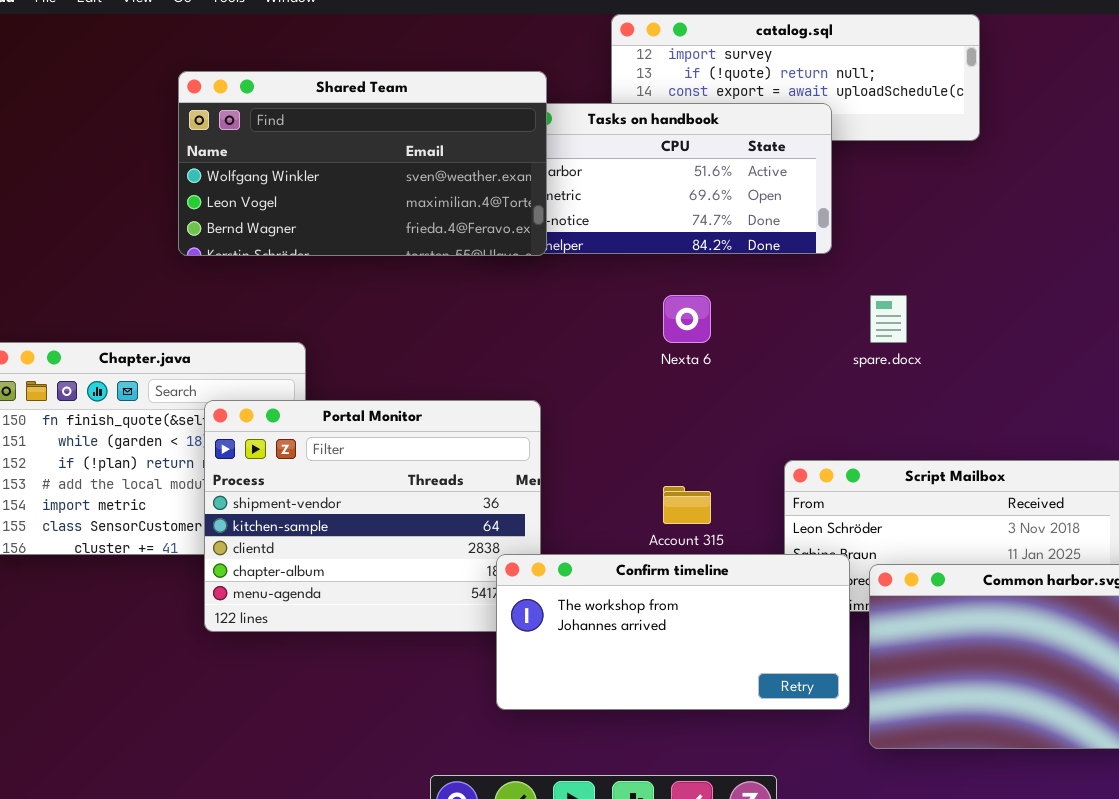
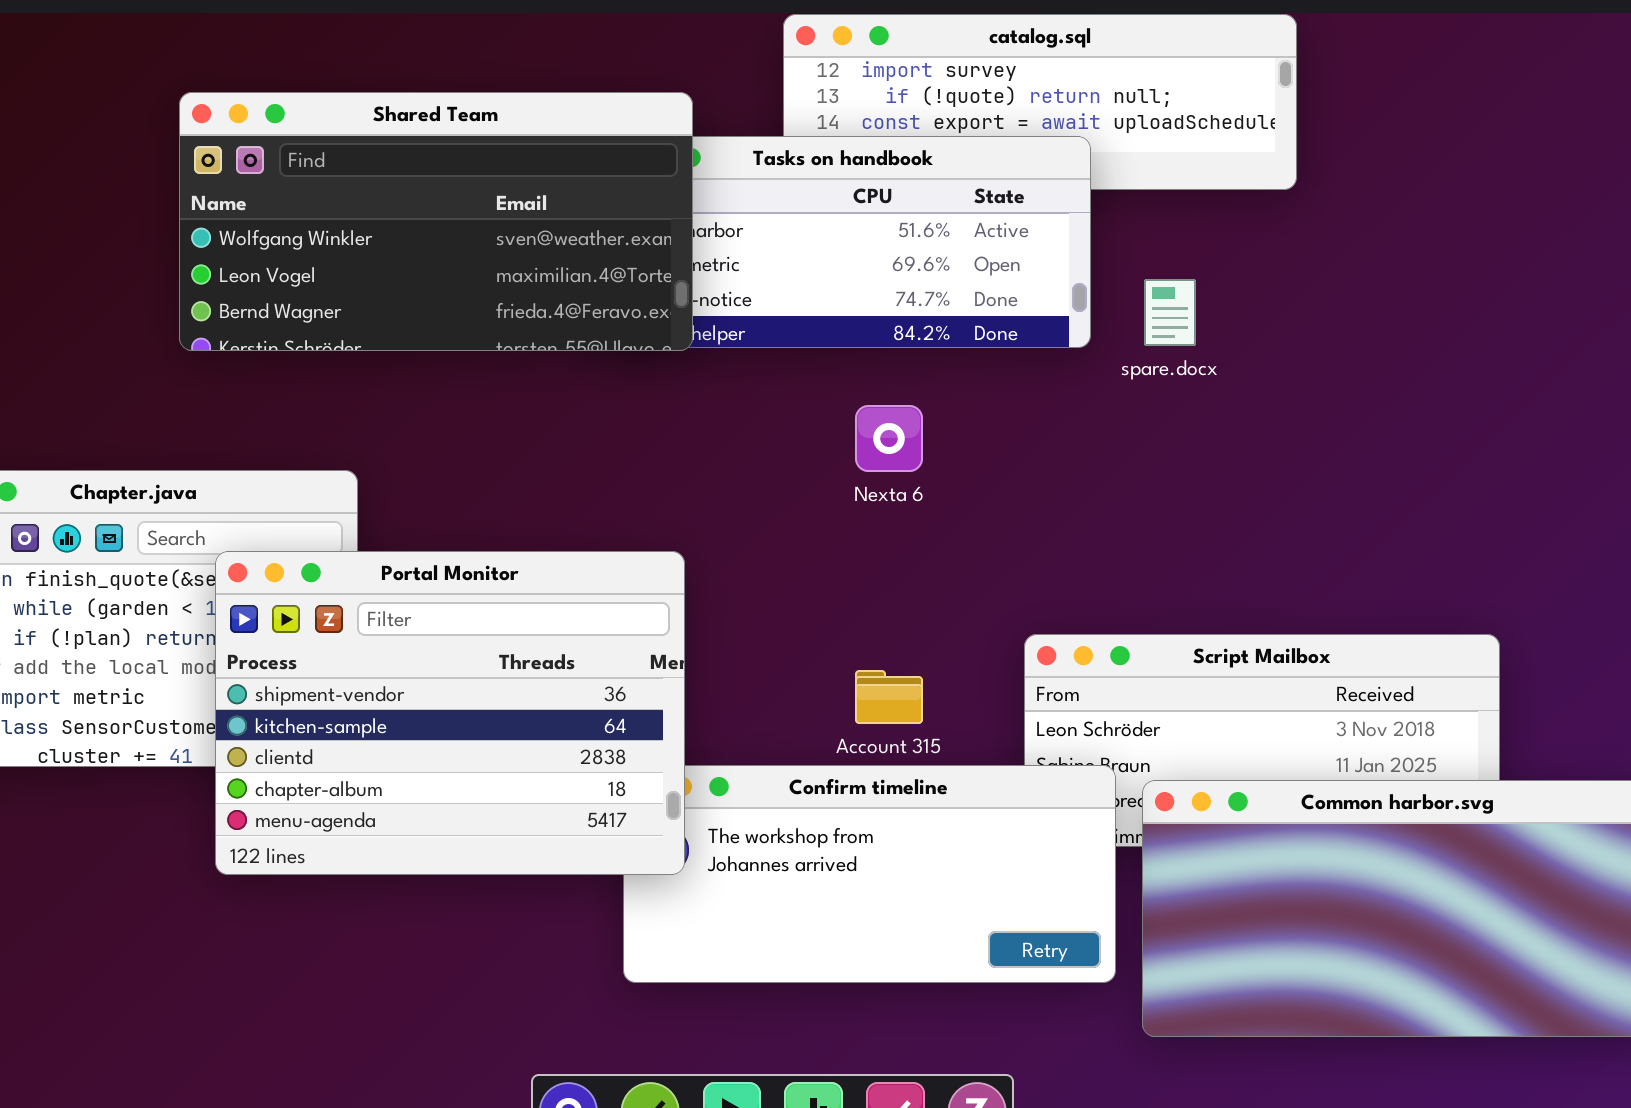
spare.docx: [870,295,907,343] -> [1144,279,1196,346], moved
Portal Monitor: [204,400,541,632] -> [215,551,685,875], raised

